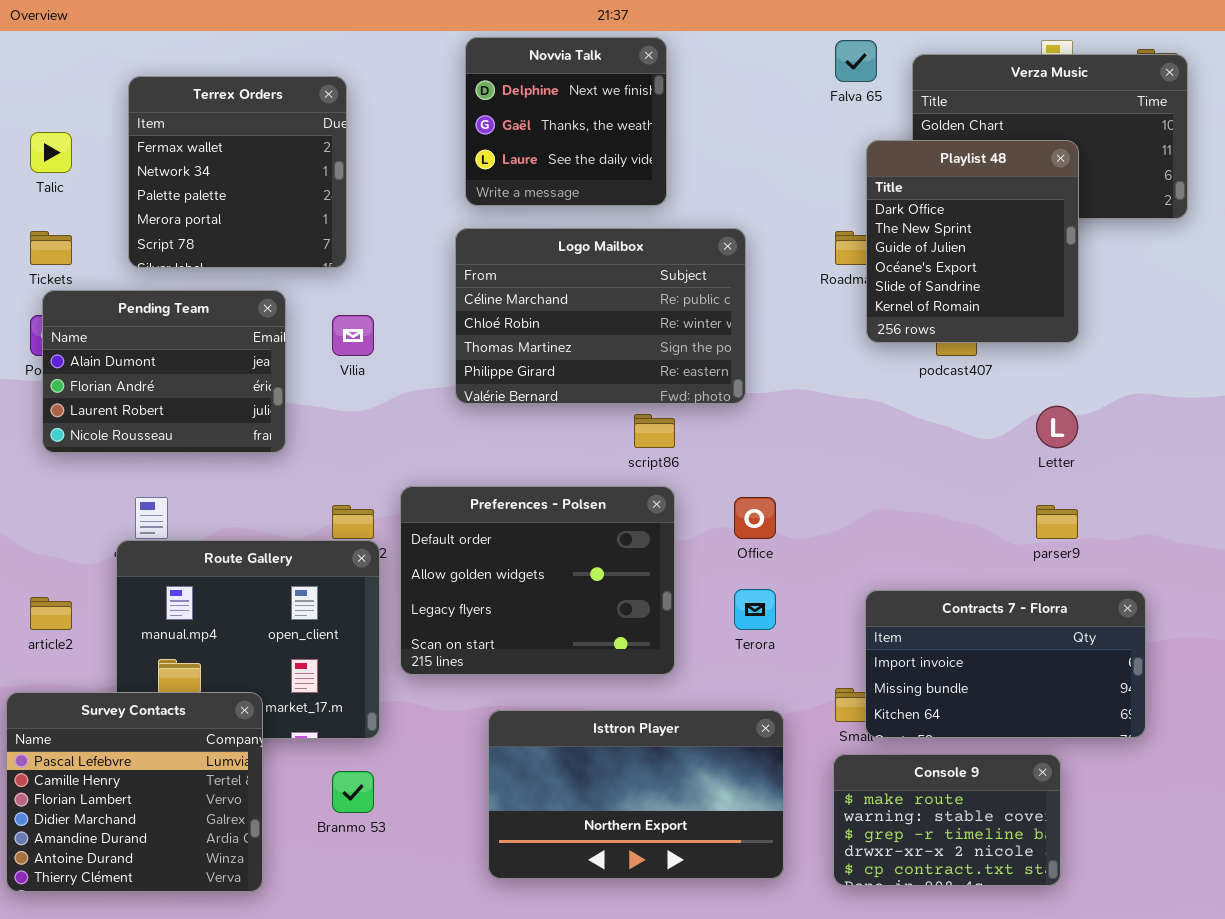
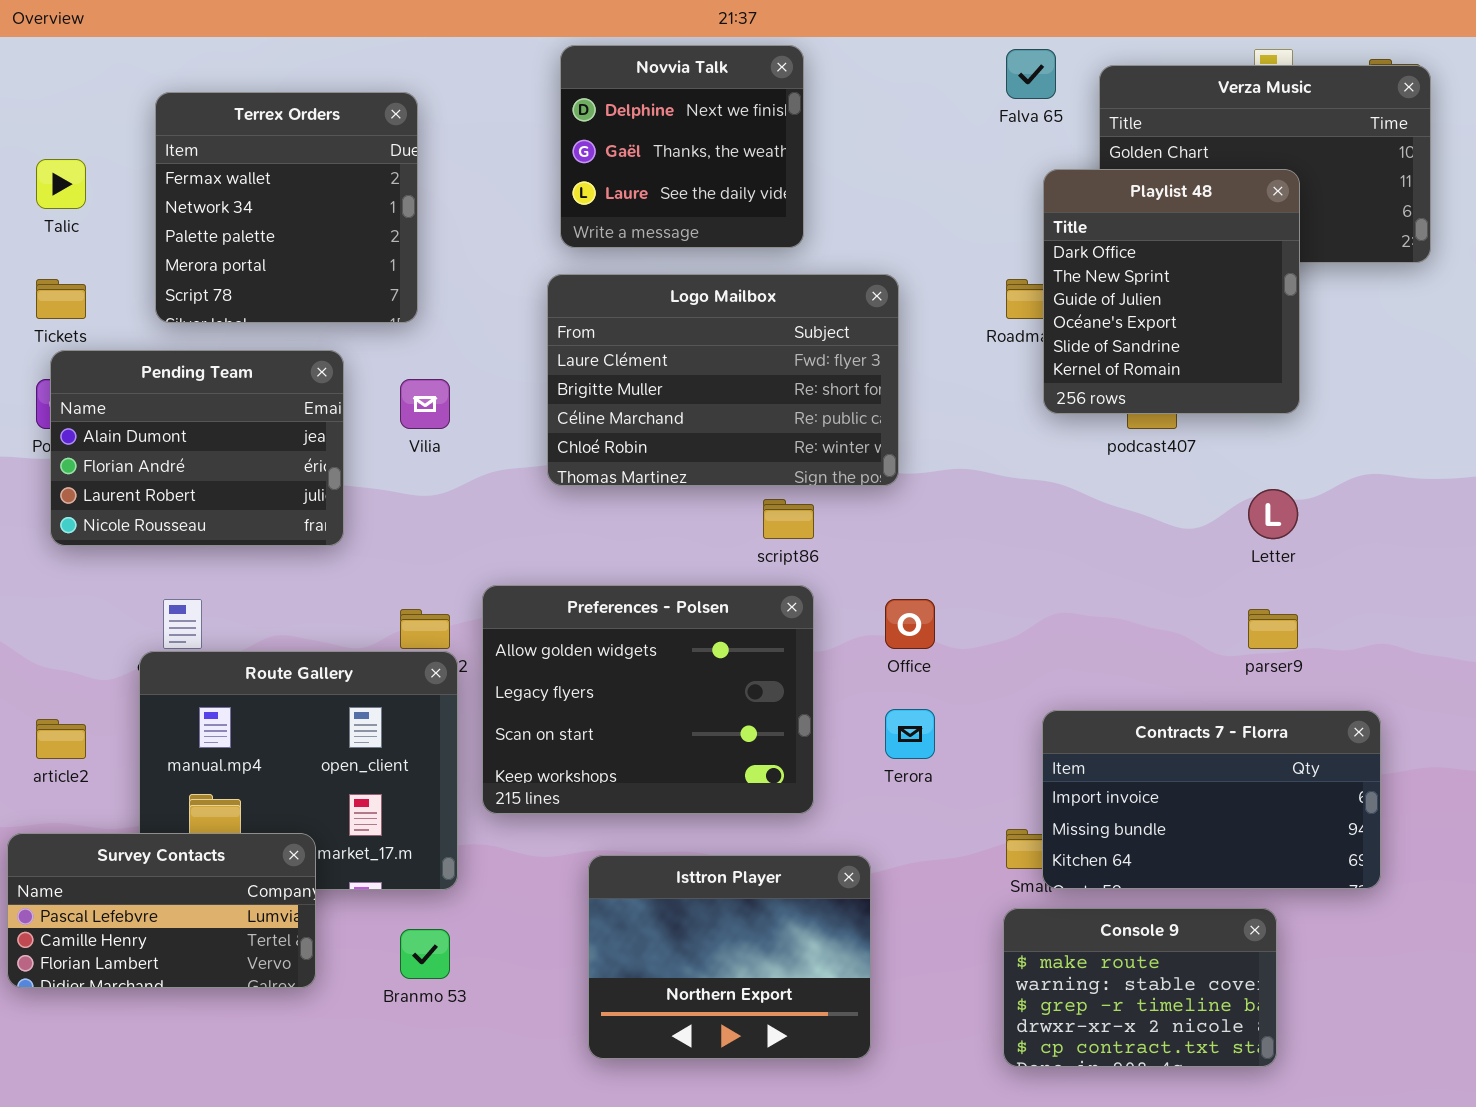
Logo Mailbox: [455,228,746,404] -> [547,274,899,486], scrolled up 2 rows
Preferences - Polsen: [400,486,675,675] -> [482,585,814,814], scrolled down 1 row
Survey Contacts: [6,692,263,892] -> [7,833,316,988], resized
Isttron Player: [488,710,784,879] -> [588,855,871,1059], resized

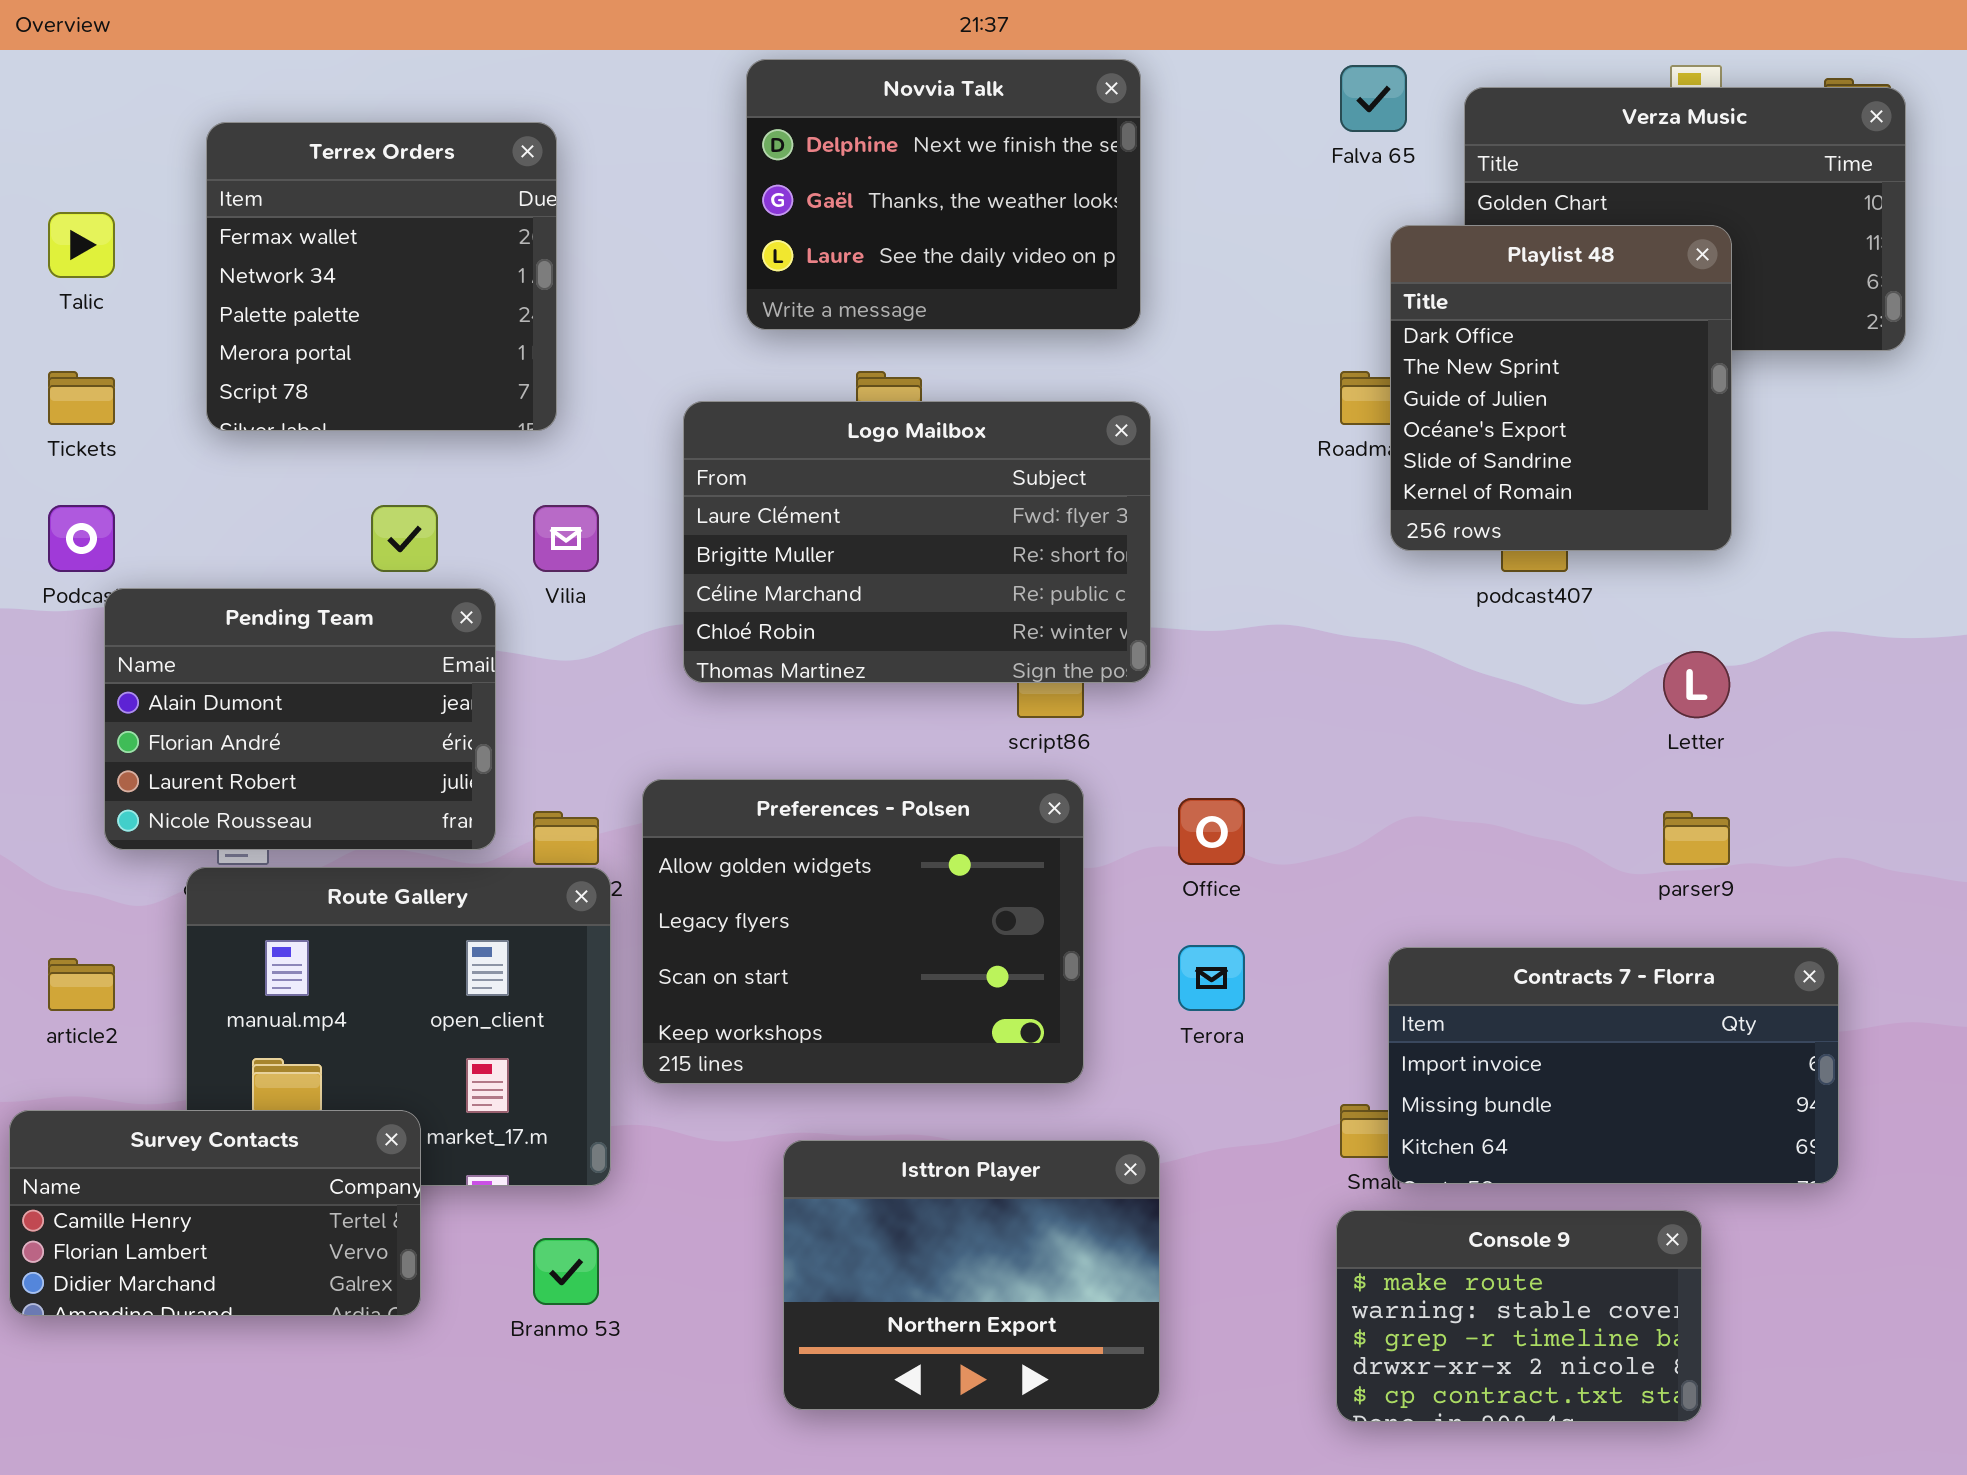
Novvia Talk: [560,45,804,248] -> [746,59,1141,330], resized
Logo Mailbox: [547,274,899,486] -> [683,401,1151,683], moved
Pending Team: [50,350,344,546] -> [104,588,496,850], moved
Survey Contacts: [7,833,316,988] -> [9,1110,421,1316], scrolled down 1 row

